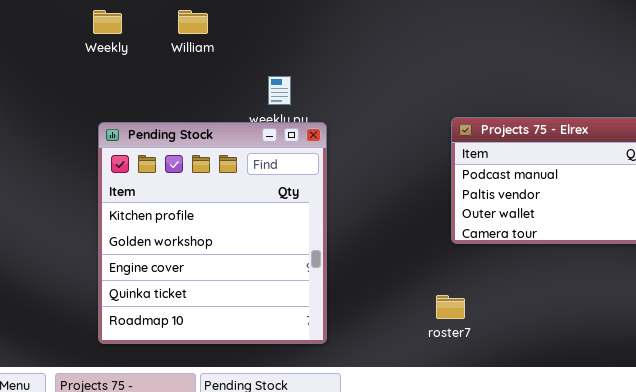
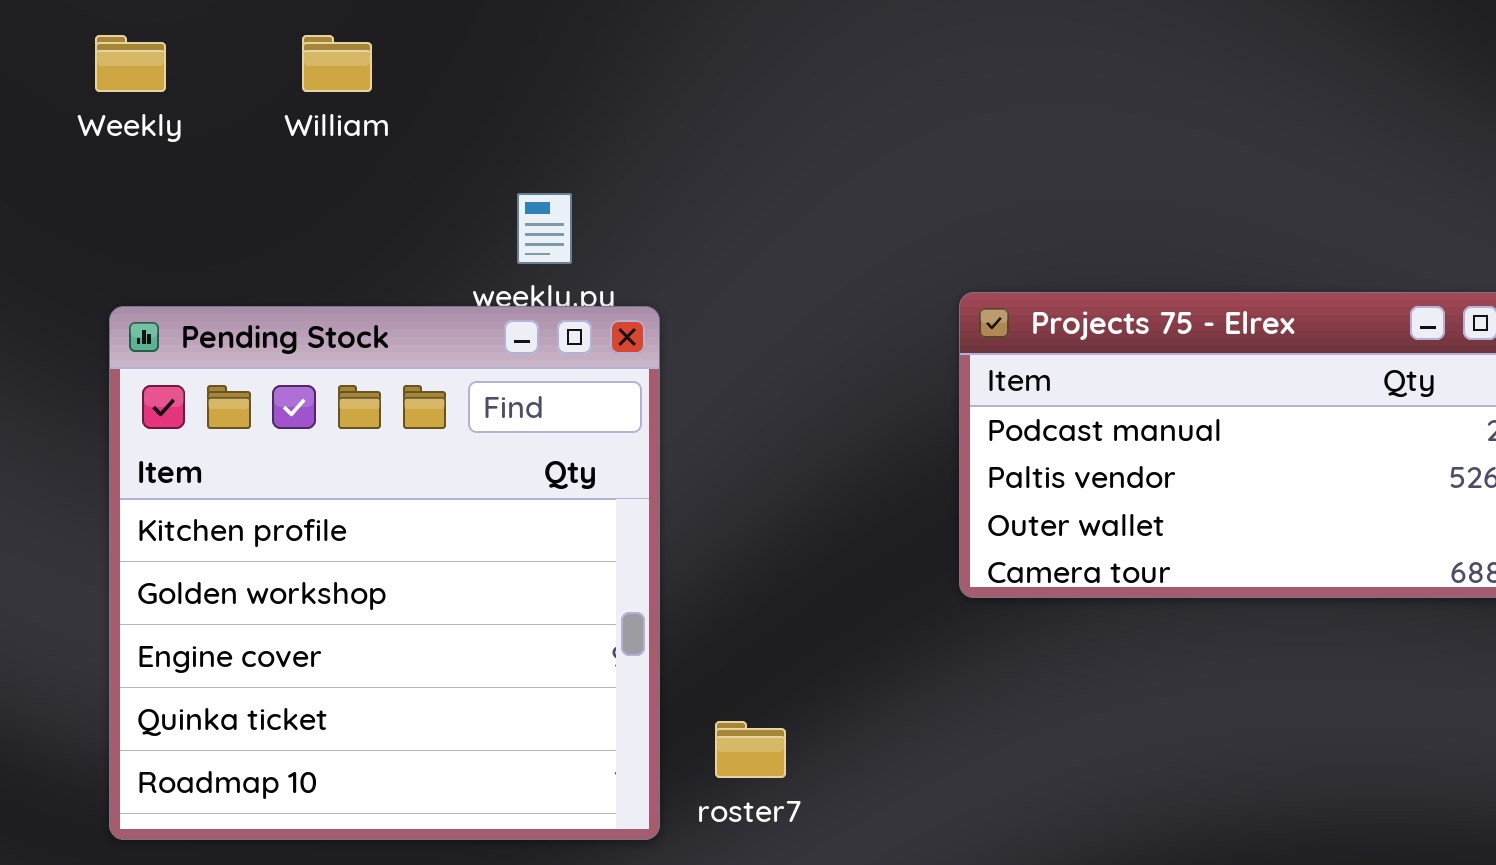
roster7: [436,295,465,319] -> [715,721,786,778], moved

